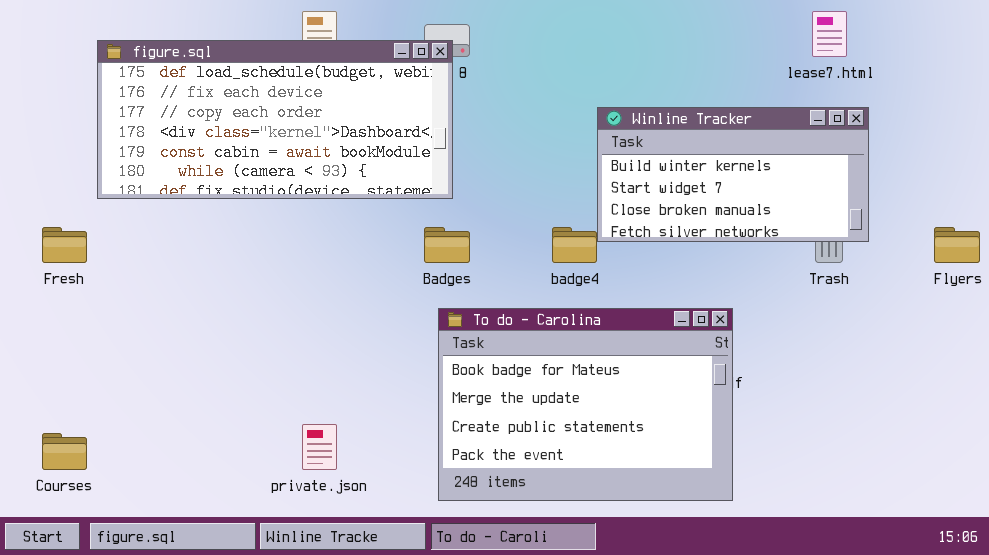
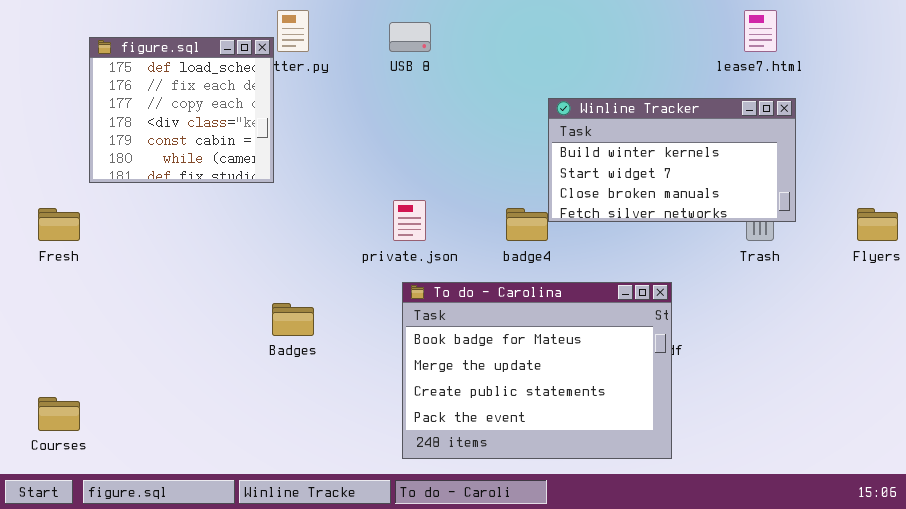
figure.sql: [97,40,453,199] -> [89,37,274,183], resized
Badges: [424,227,470,263] -> [272,303,314,336], moved
private.json: [302,424,337,470] -> [393,200,426,241], moved

